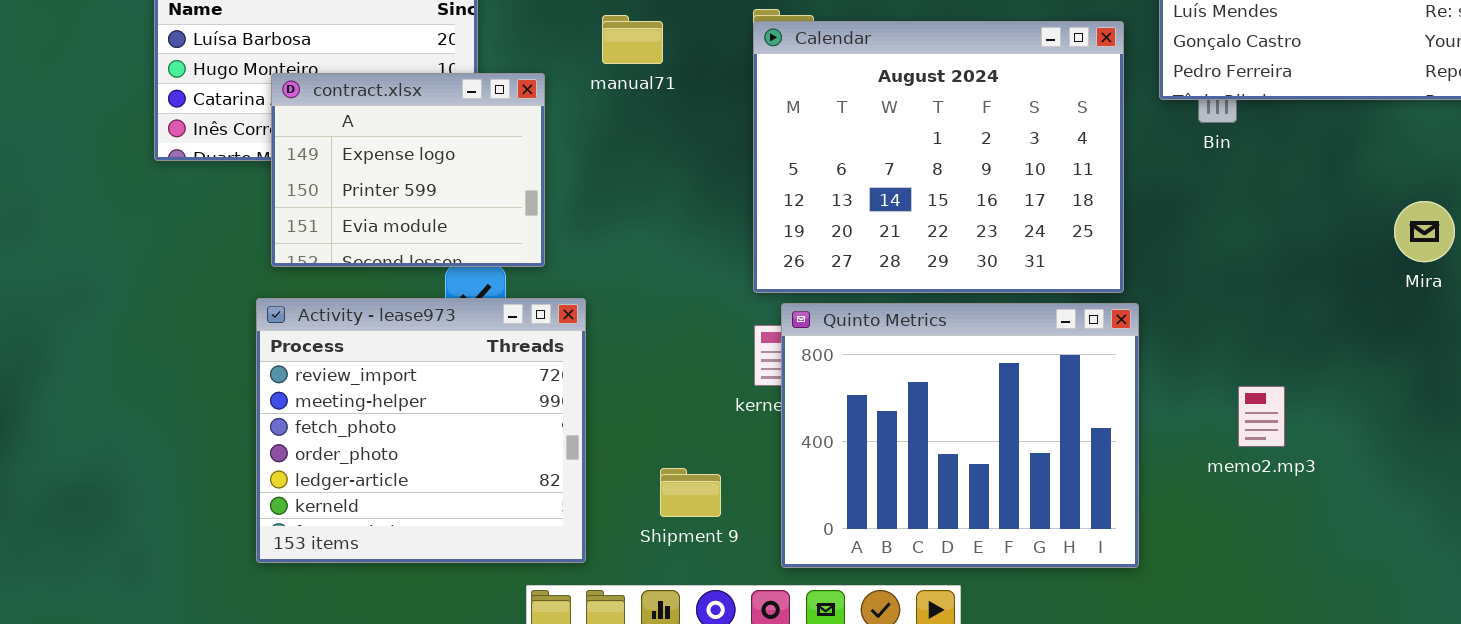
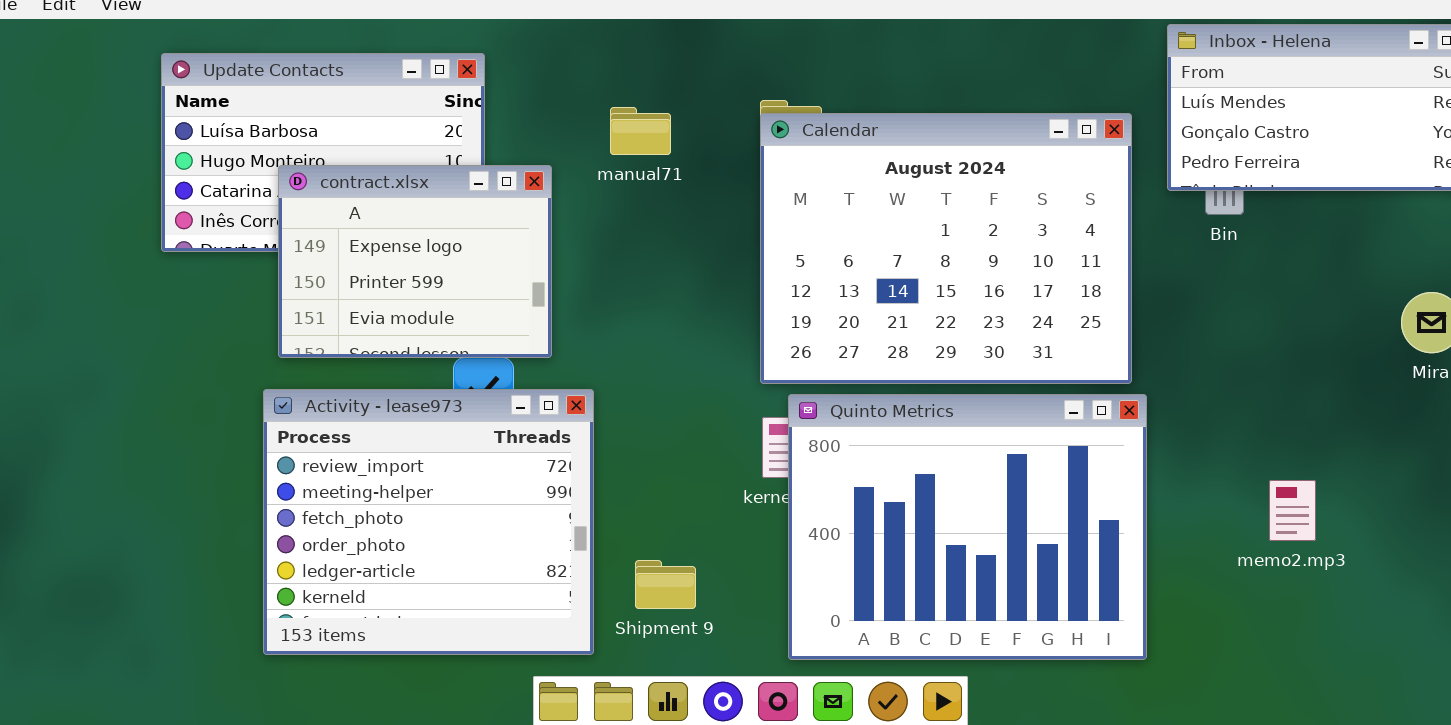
memo2.mp3: [1238,386,1285,447] -> [1269,480,1316,541], moved
Shipment 9: [660,468,721,517] -> [635,560,696,609], moved

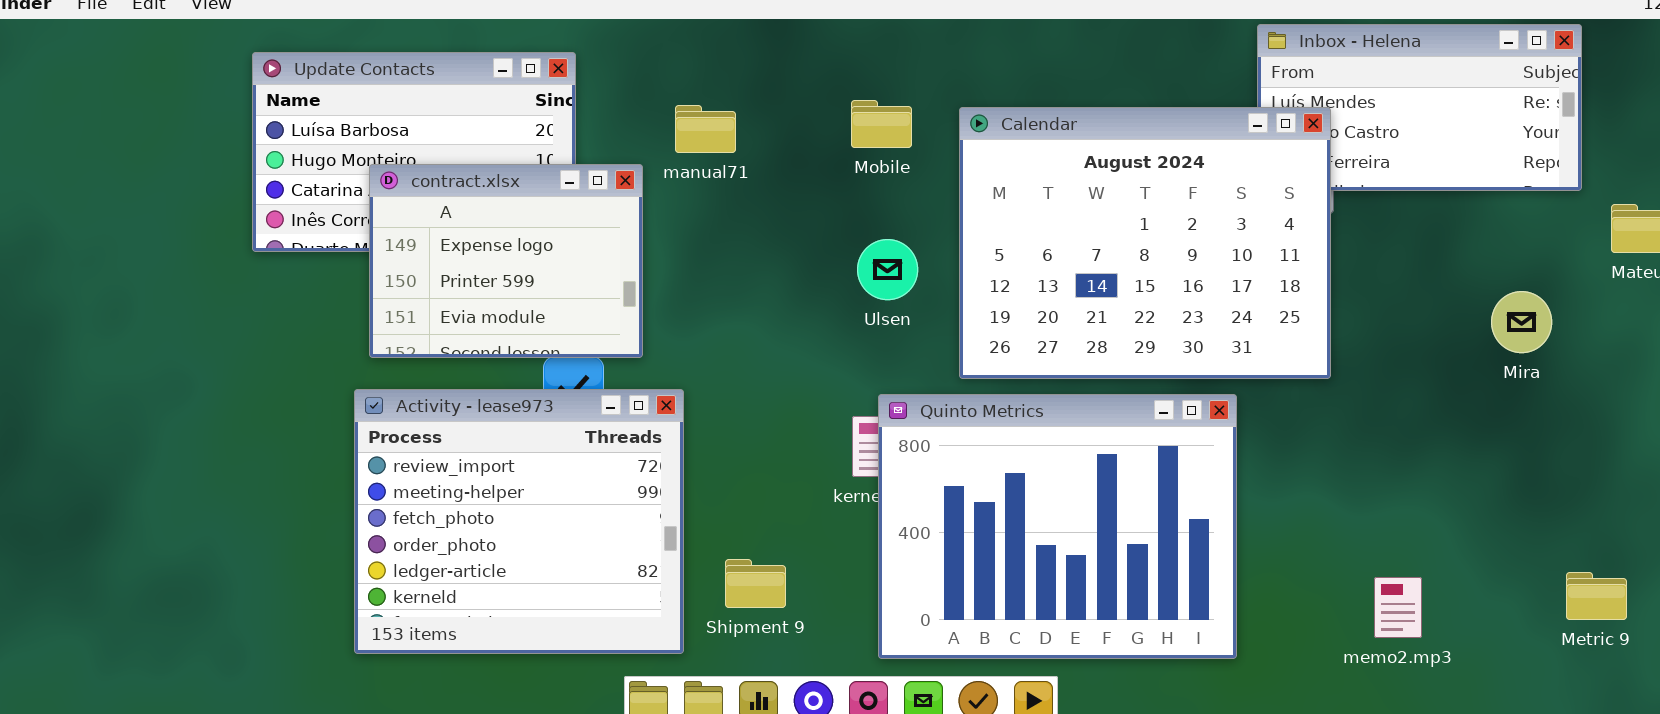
manual71: [610,107,671,155] -> [675,105,736,153], moved
Calendar: [760,113,1132,384] -> [959,107,1331,379], moved
memo2.mp3: [1269,480,1316,541] -> [1374,577,1422,638], moved

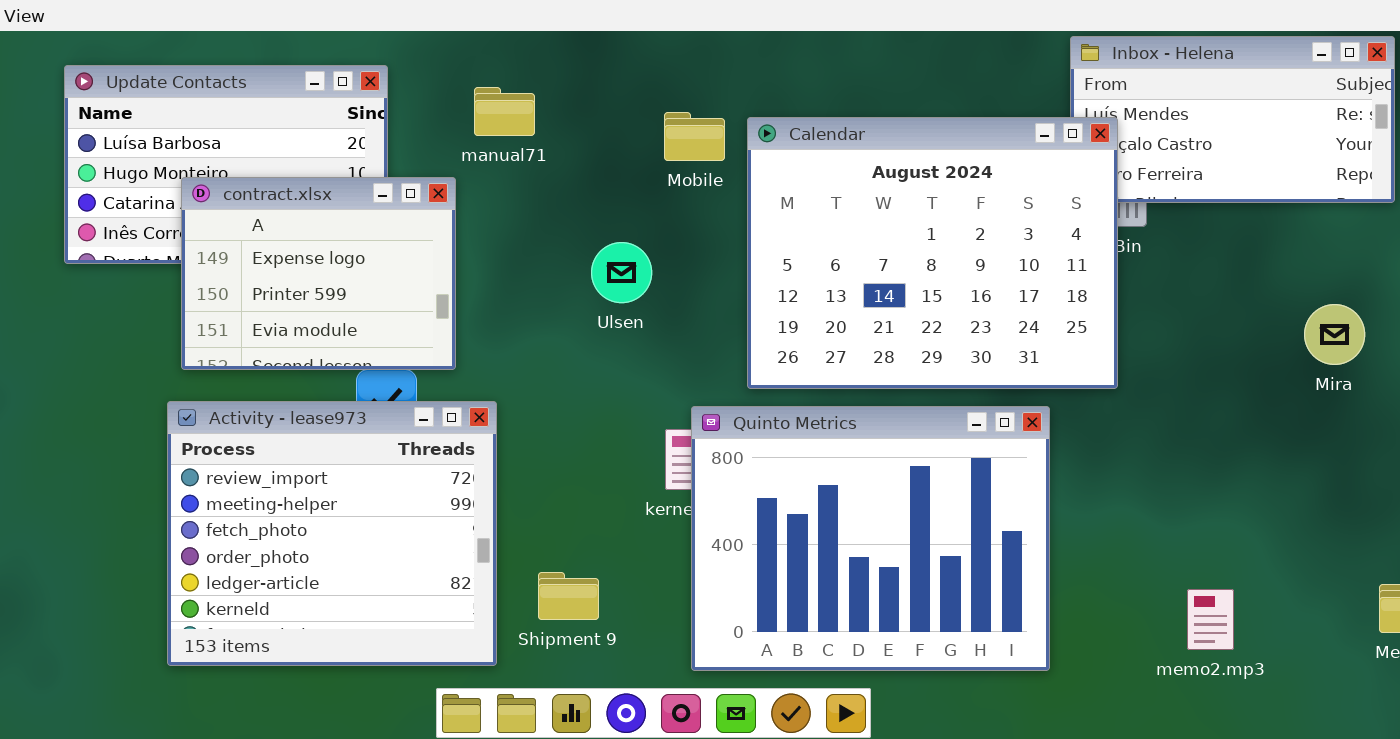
manual71: [675,105,736,153] -> [474,87,535,136], moved
Calendar: [959,107,1331,379] -> [747,117,1118,389], moved
Ulsen: [857,239,918,300] -> [591,242,652,303], moved

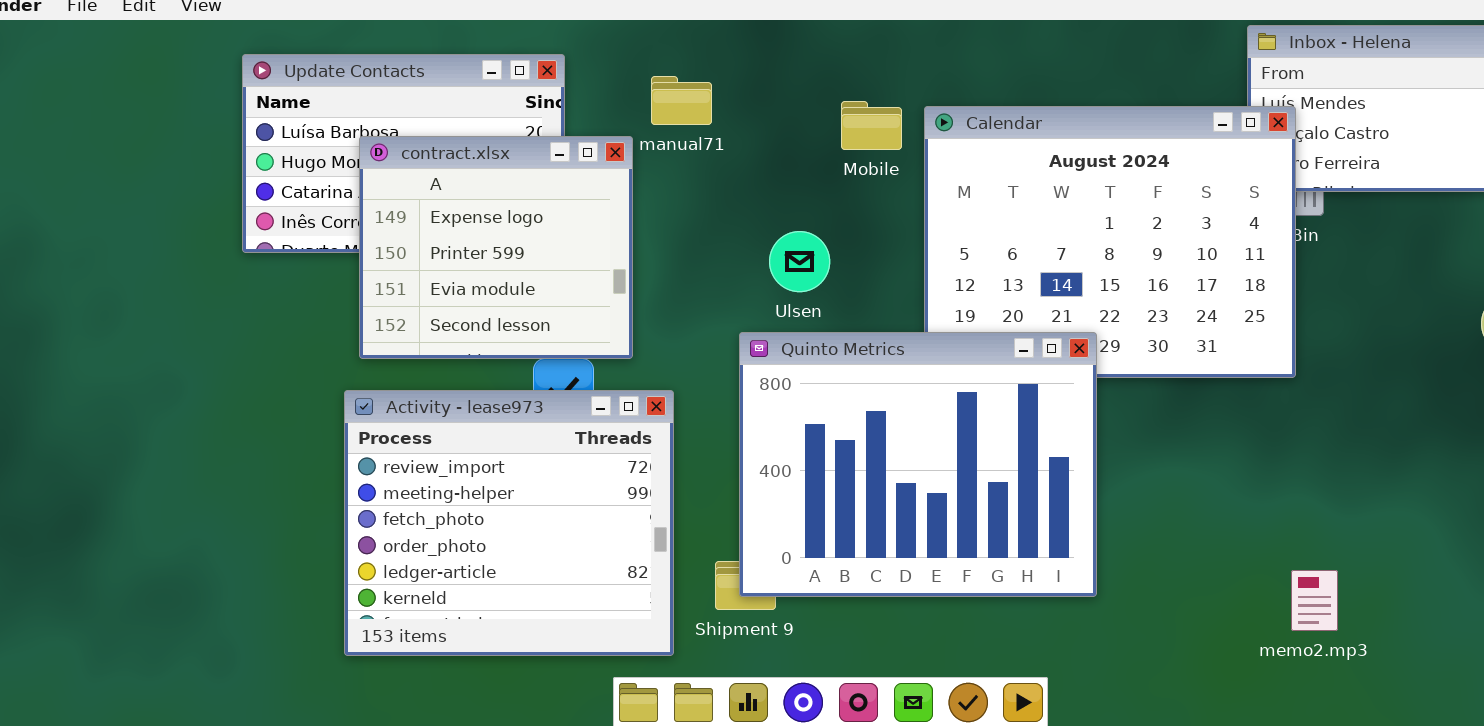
contract.xlsx: [181,177,456,370] -> [359,136,633,359], resized
Quinto Metrics: [691,406,1050,671] -> [739,332,1097,597], moved
memo2.mp3: [1187,589,1234,650] -> [1291,570,1338,631], moved

